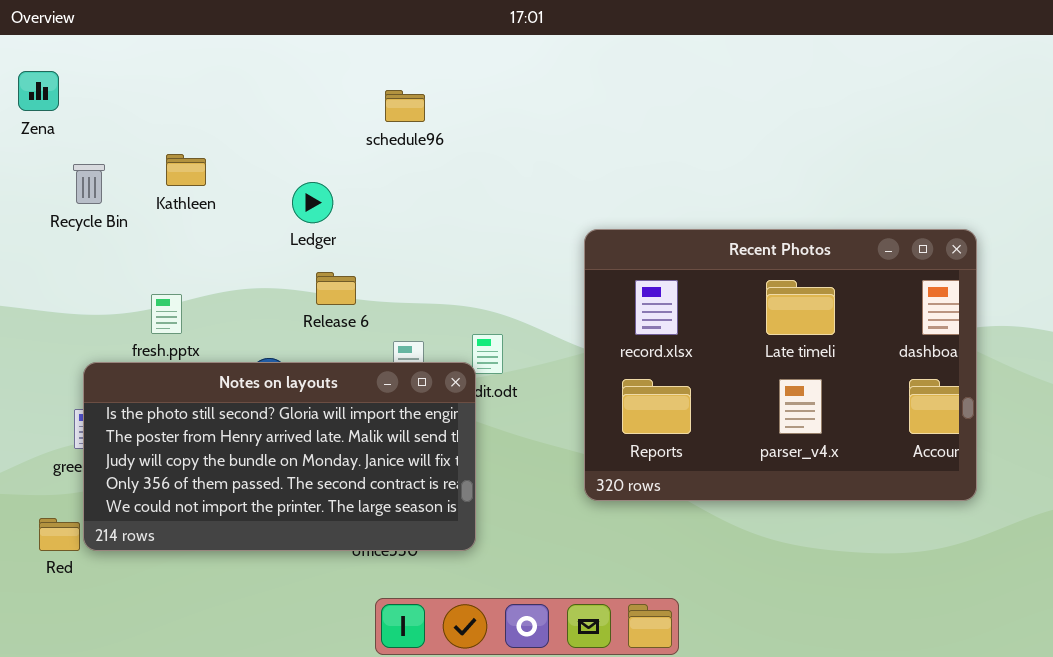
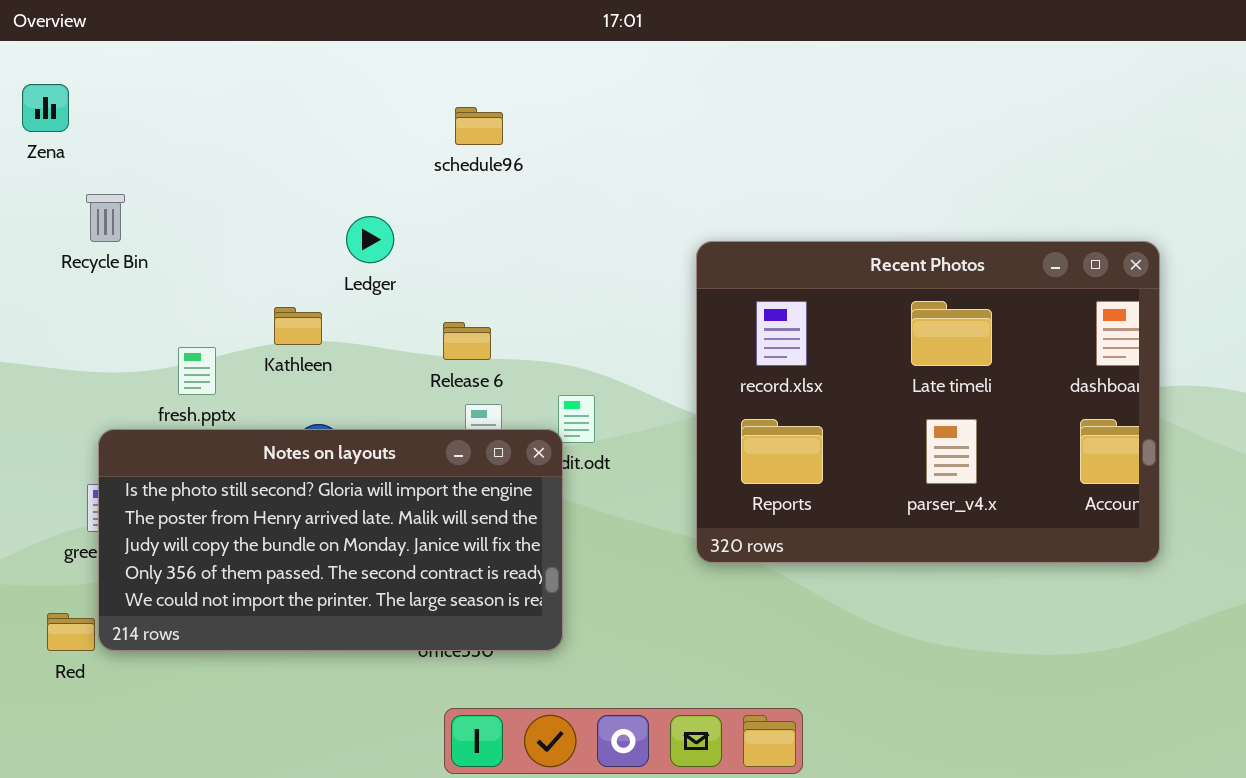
Kathleen: [166,154,206,186] -> [274,307,322,345], moved
Recent Photos: [584,229,977,501] -> [696,241,1160,563], moved
Release 6: [316,272,356,305] -> [443,322,491,360], moved

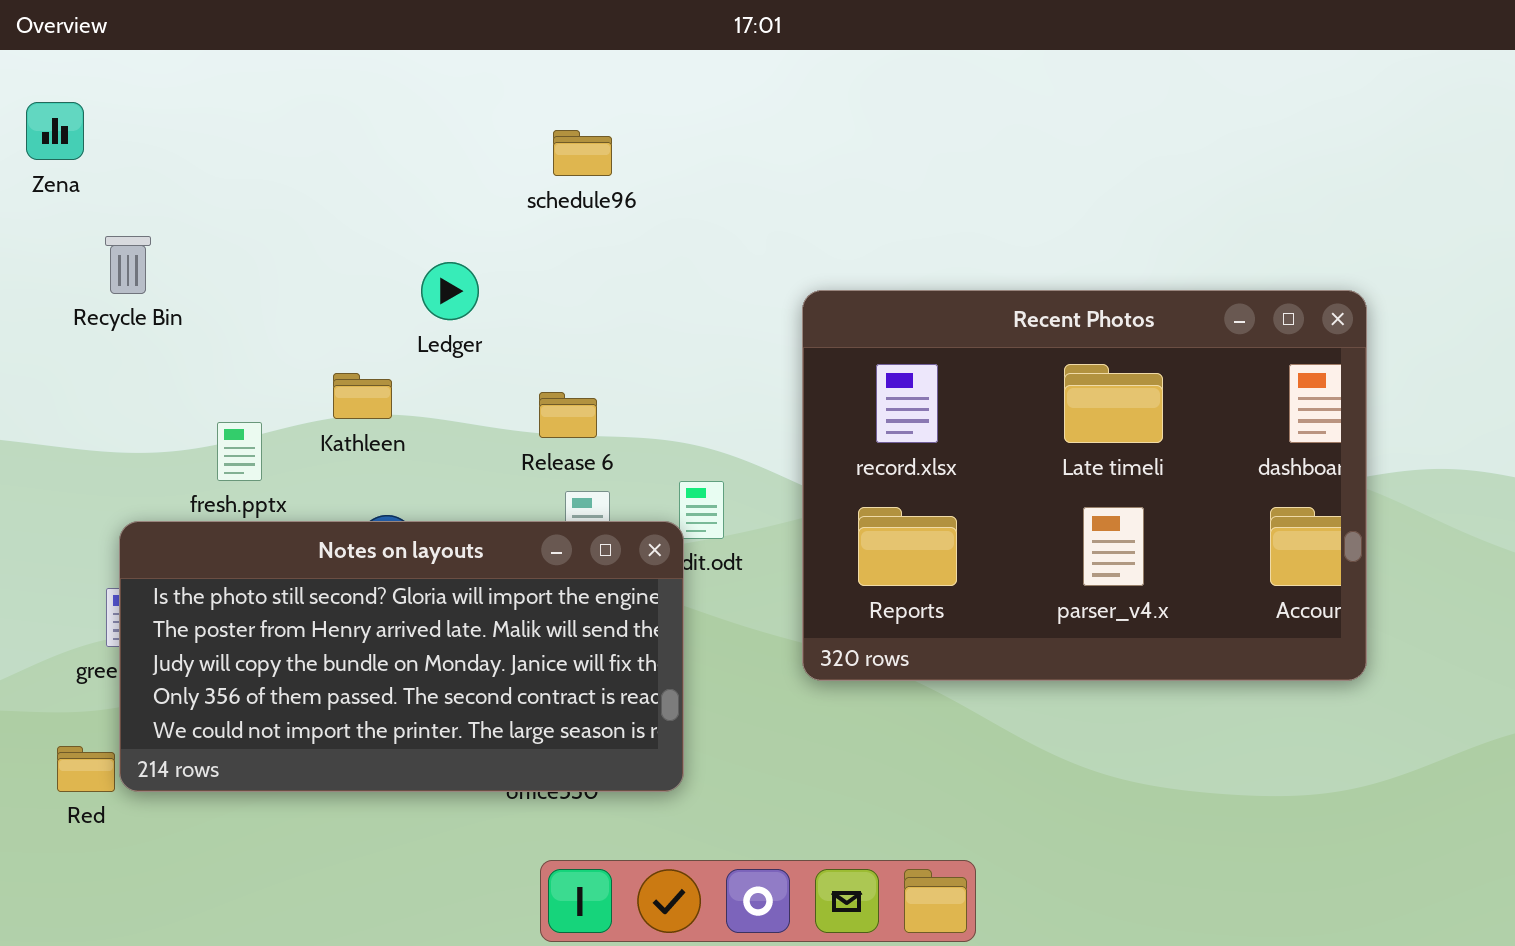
Recent Photos: [696,241,1160,563] -> [802,290,1367,681], moved

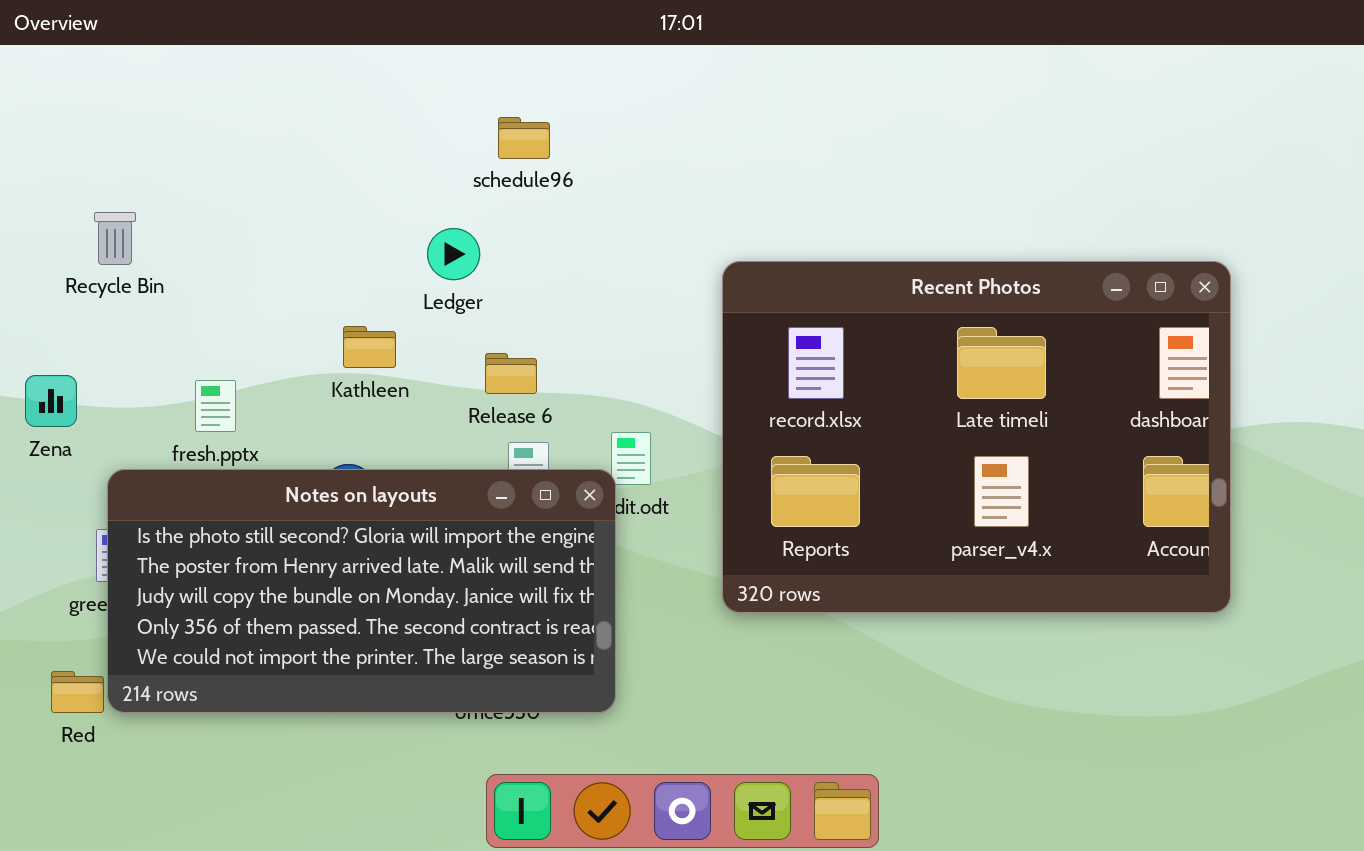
Zena: [26,102,84,160] -> [25,375,77,427], moved
Ledger: [421,262,479,320] -> [427,228,480,280], moved
Kathleen: [333,373,392,419] -> [343,326,396,368], moved

